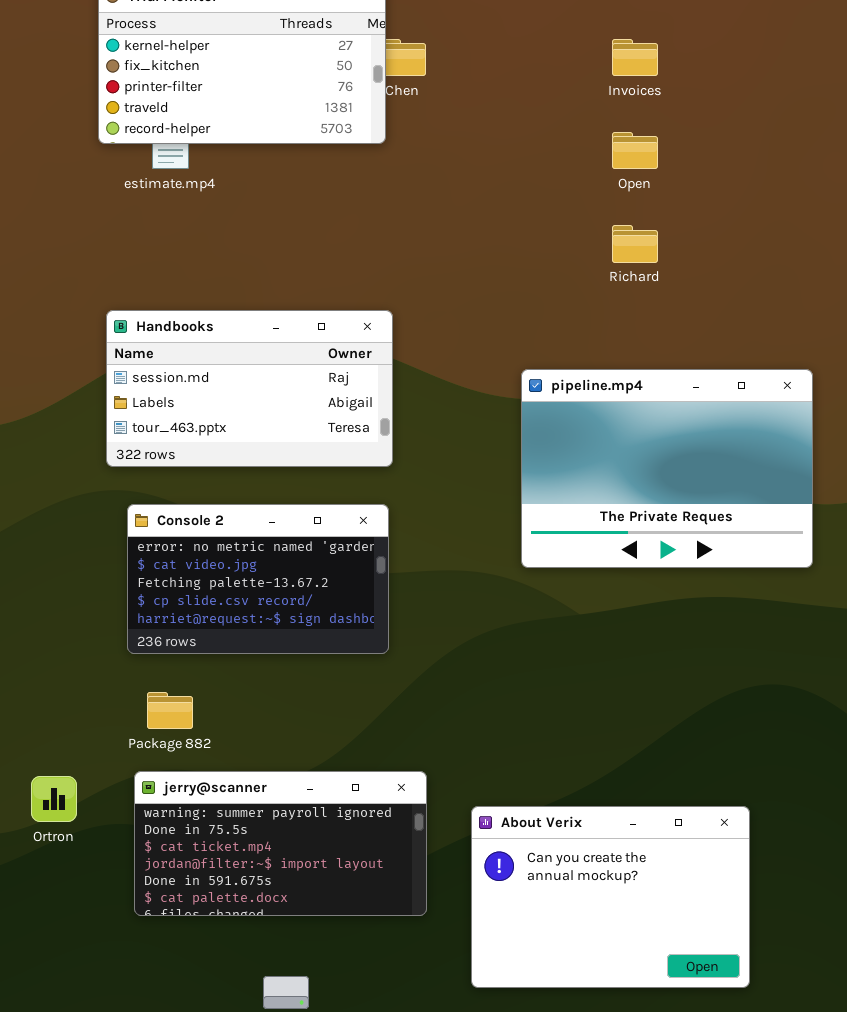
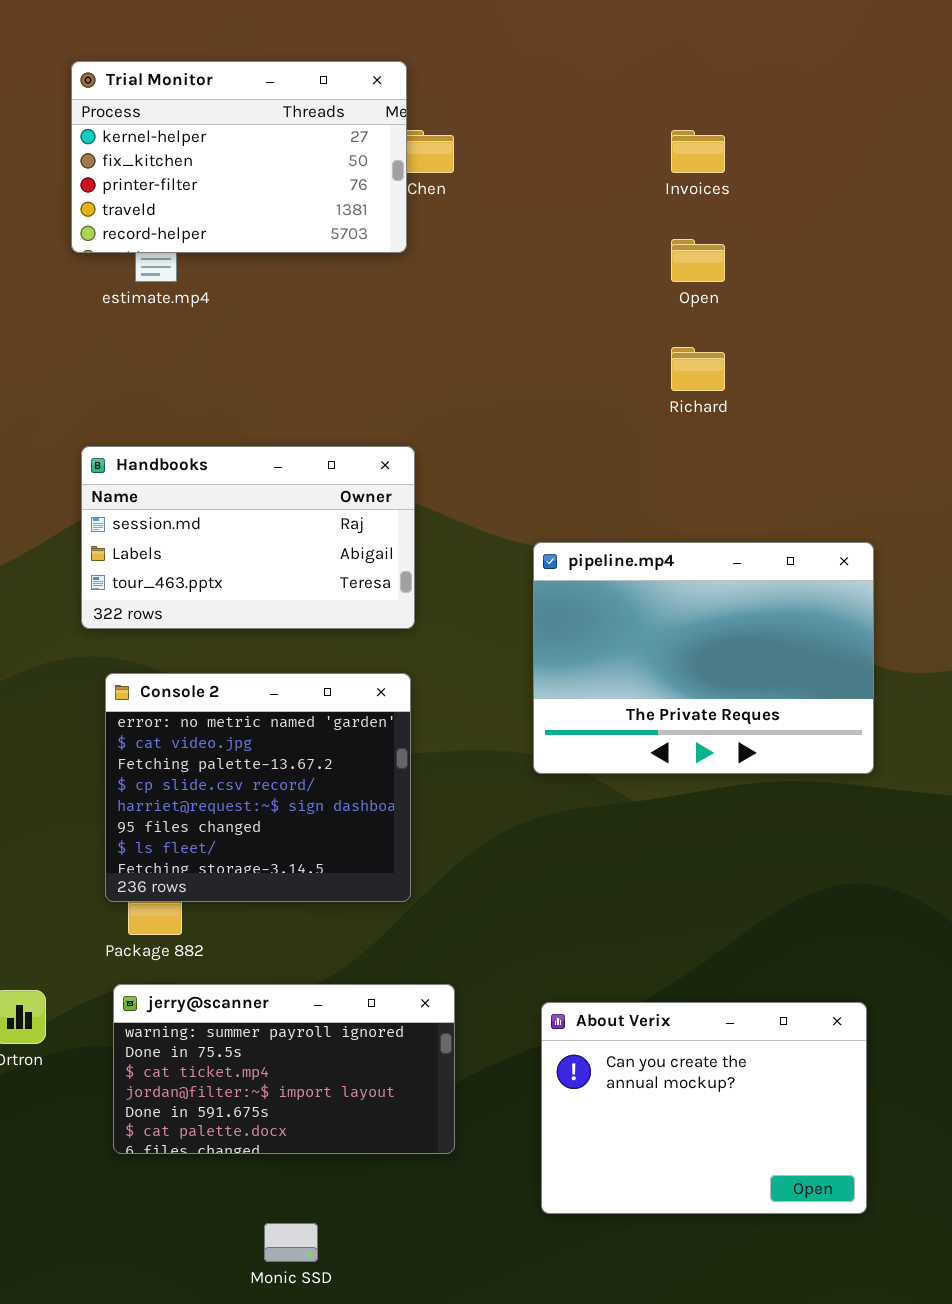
pipeline.mp4: [521,369,813,568] -> [533,542,874,774], moved
Console 2: [127,504,389,654] -> [105,673,411,902], resized
About Verix: [471,806,750,988] -> [541,1002,867,1214], moved

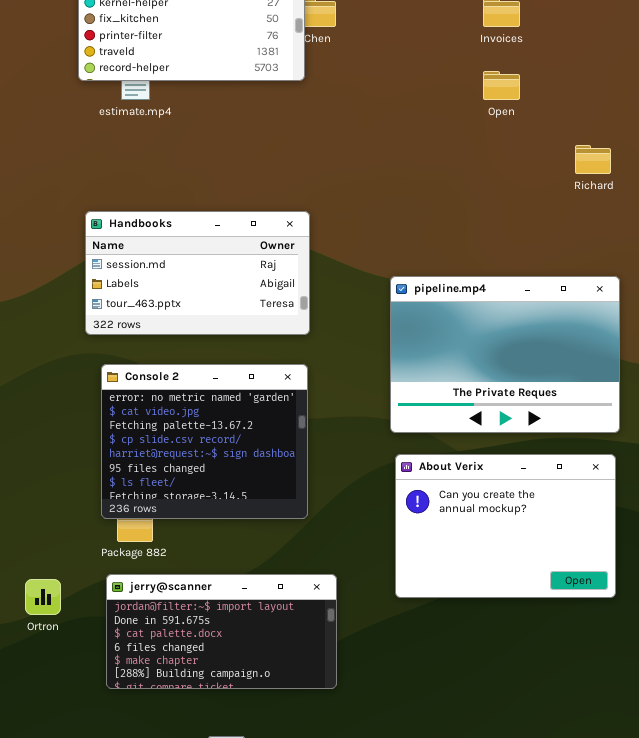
Richard: [671,347,725,391] -> [575,145,611,174], moved
jerry@scanner: [113,984,455,1154] -> [106,574,337,689], scrolled down 3 rows
About Verix: [541,1002,867,1214] -> [395,454,616,598], moved

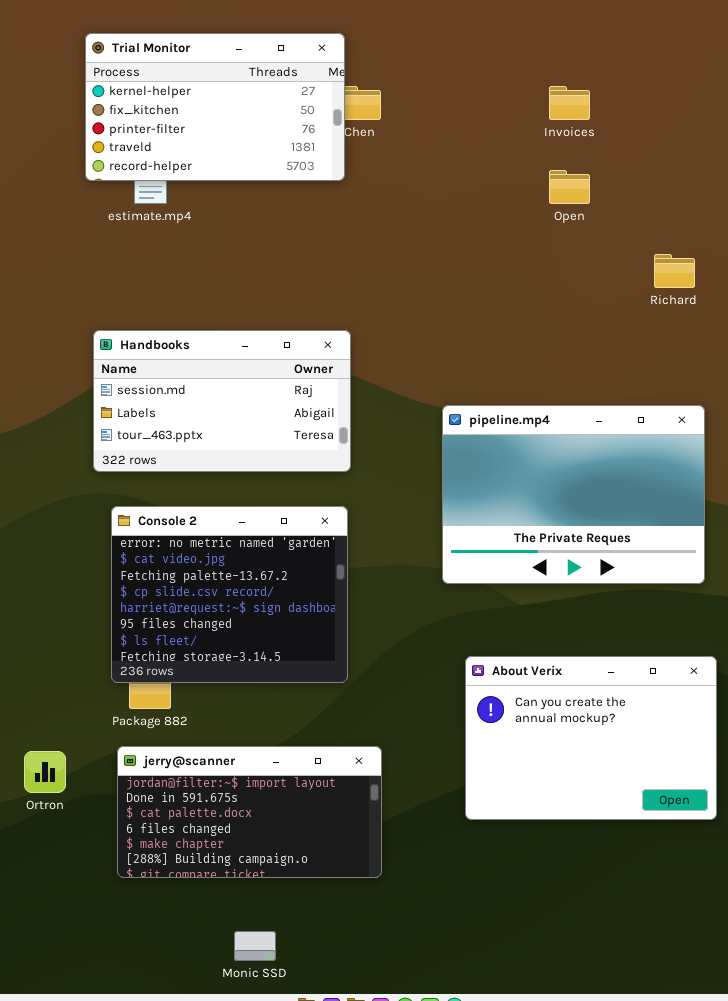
About Verix: [395,454,616,598] -> [465,656,717,820], moved

